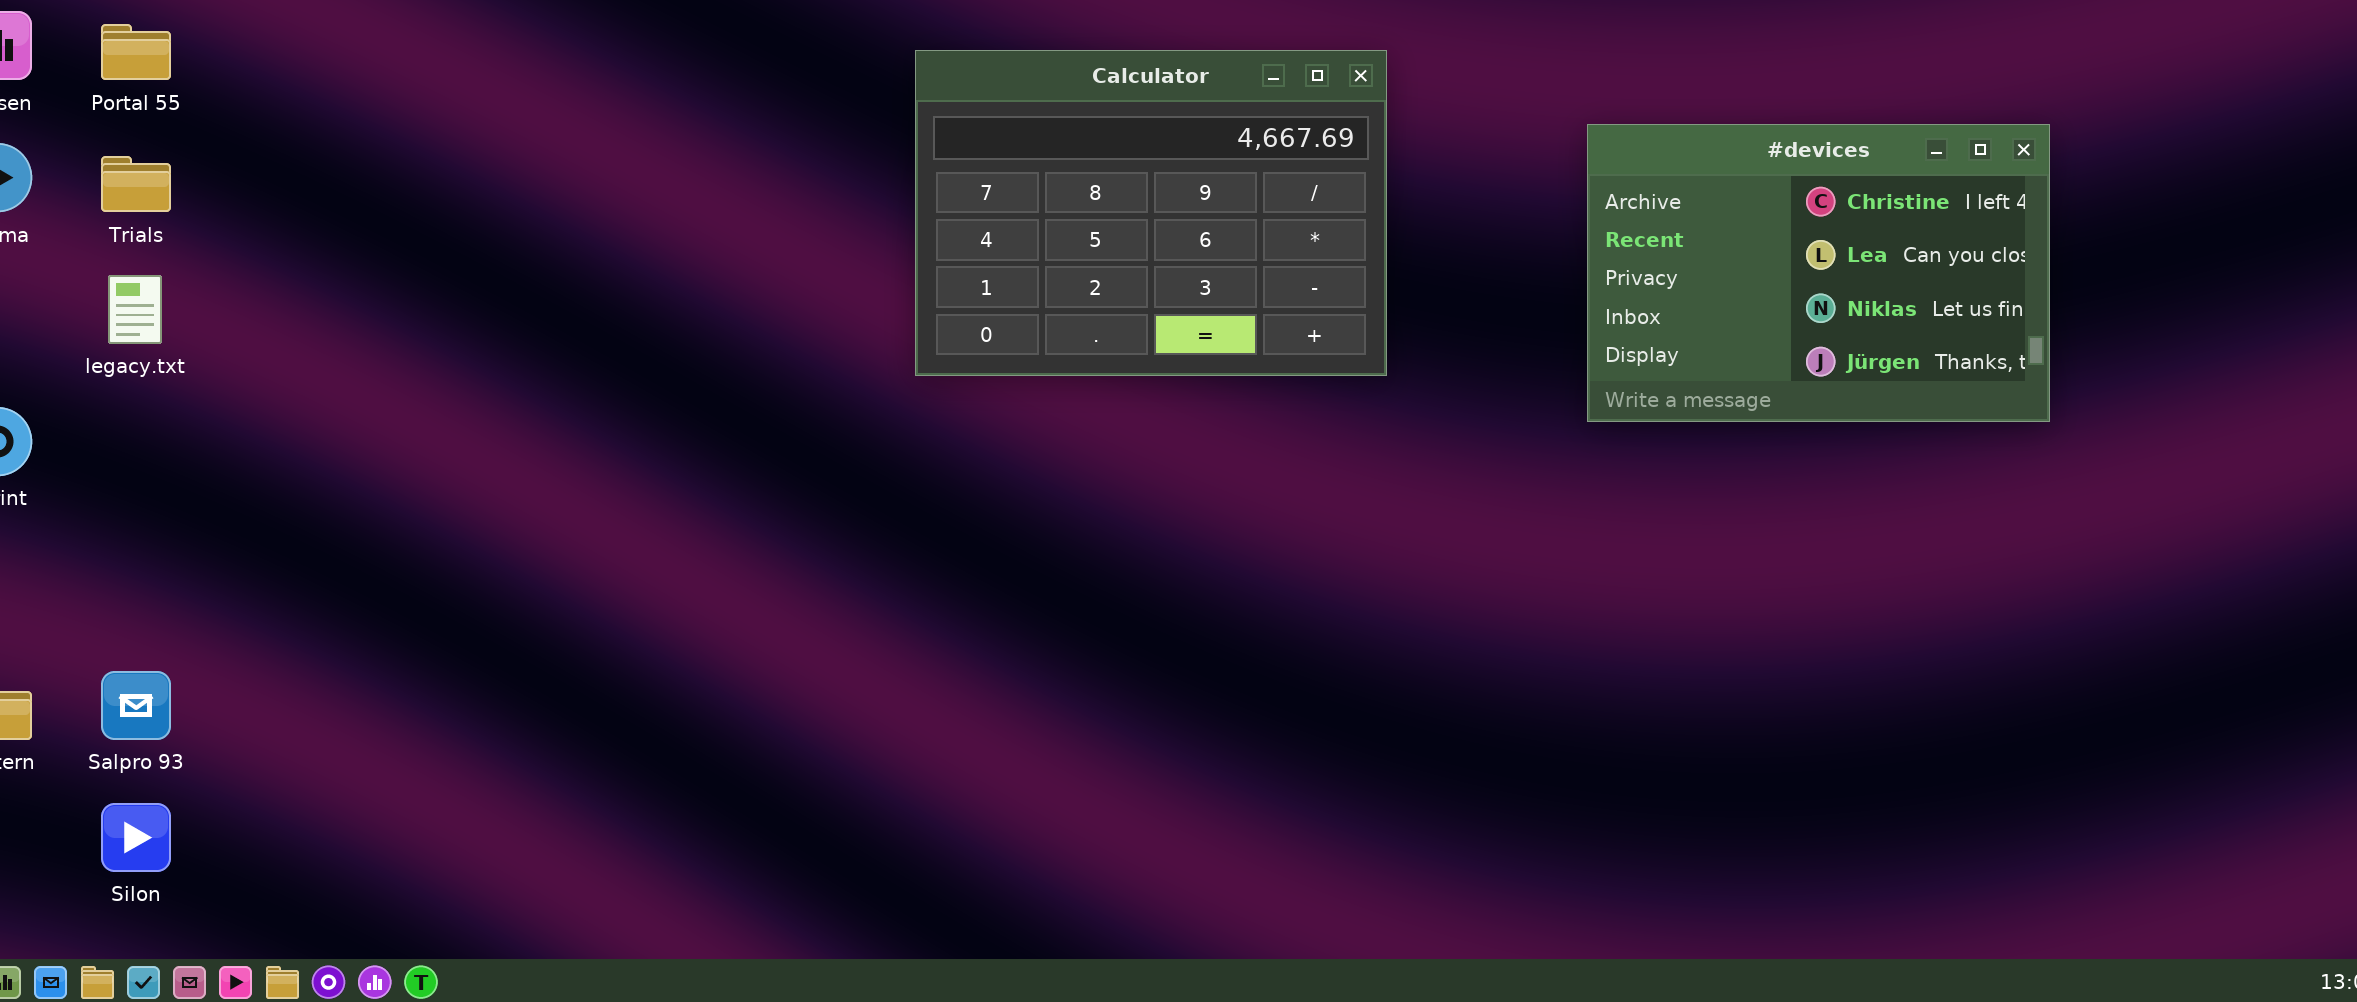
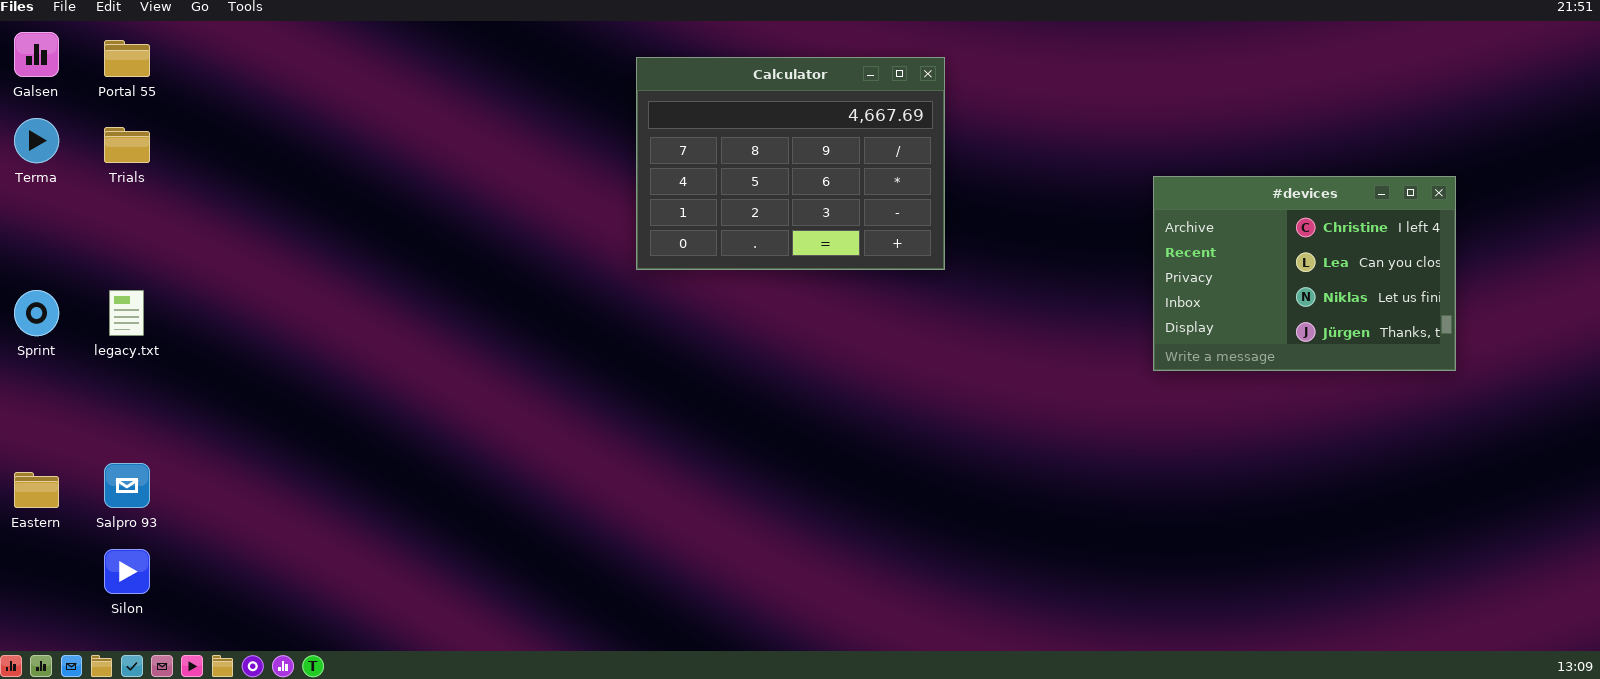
#devices: [1587,124,2050,422] -> [1153,176,1456,371], moved
legacy.txt: [108,275,162,344] -> [109,290,144,336], moved

